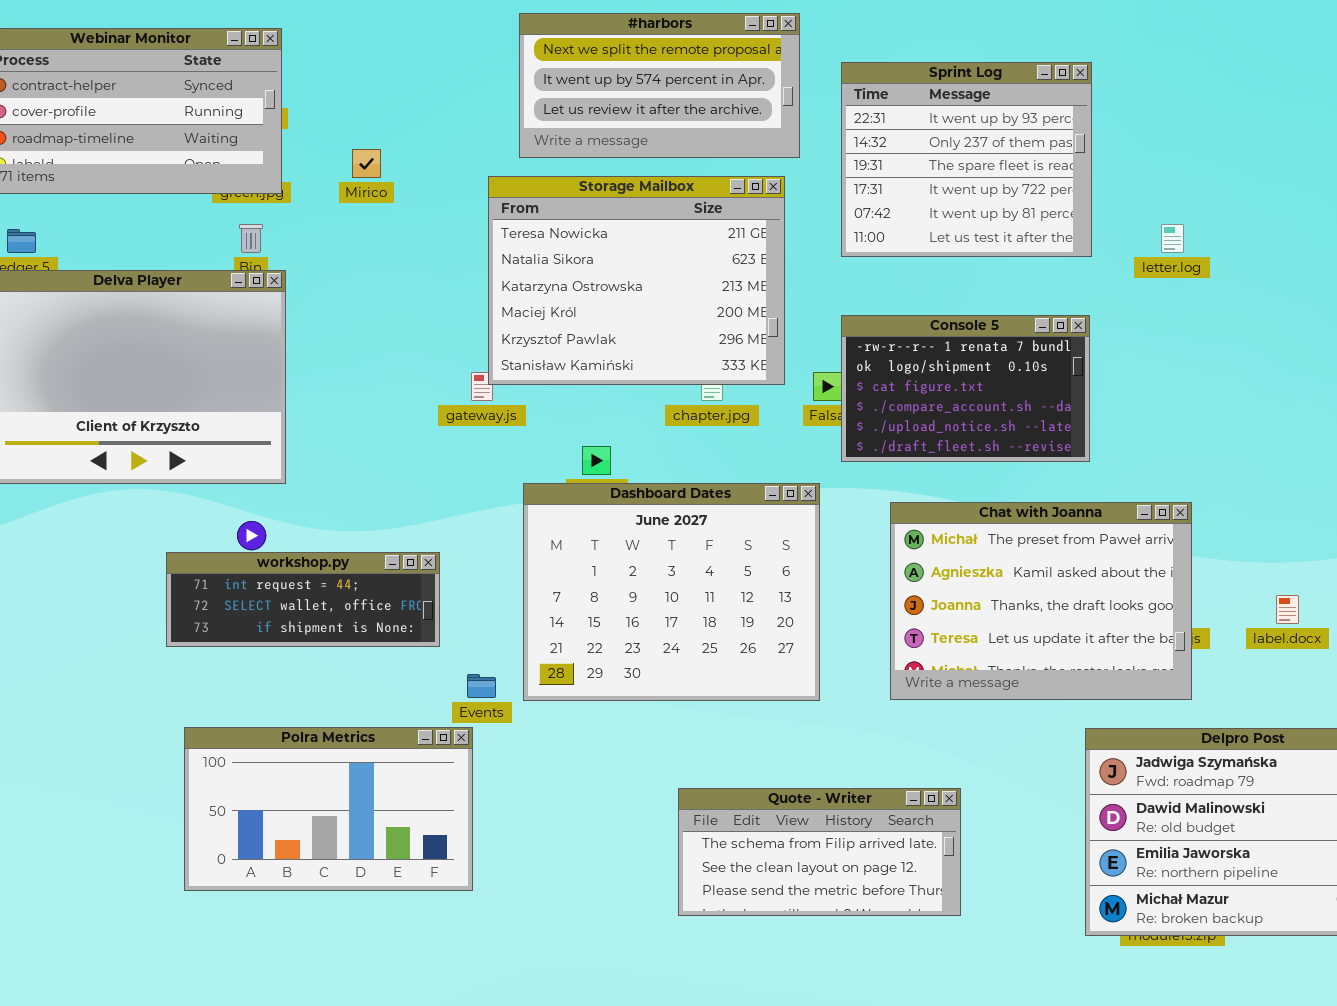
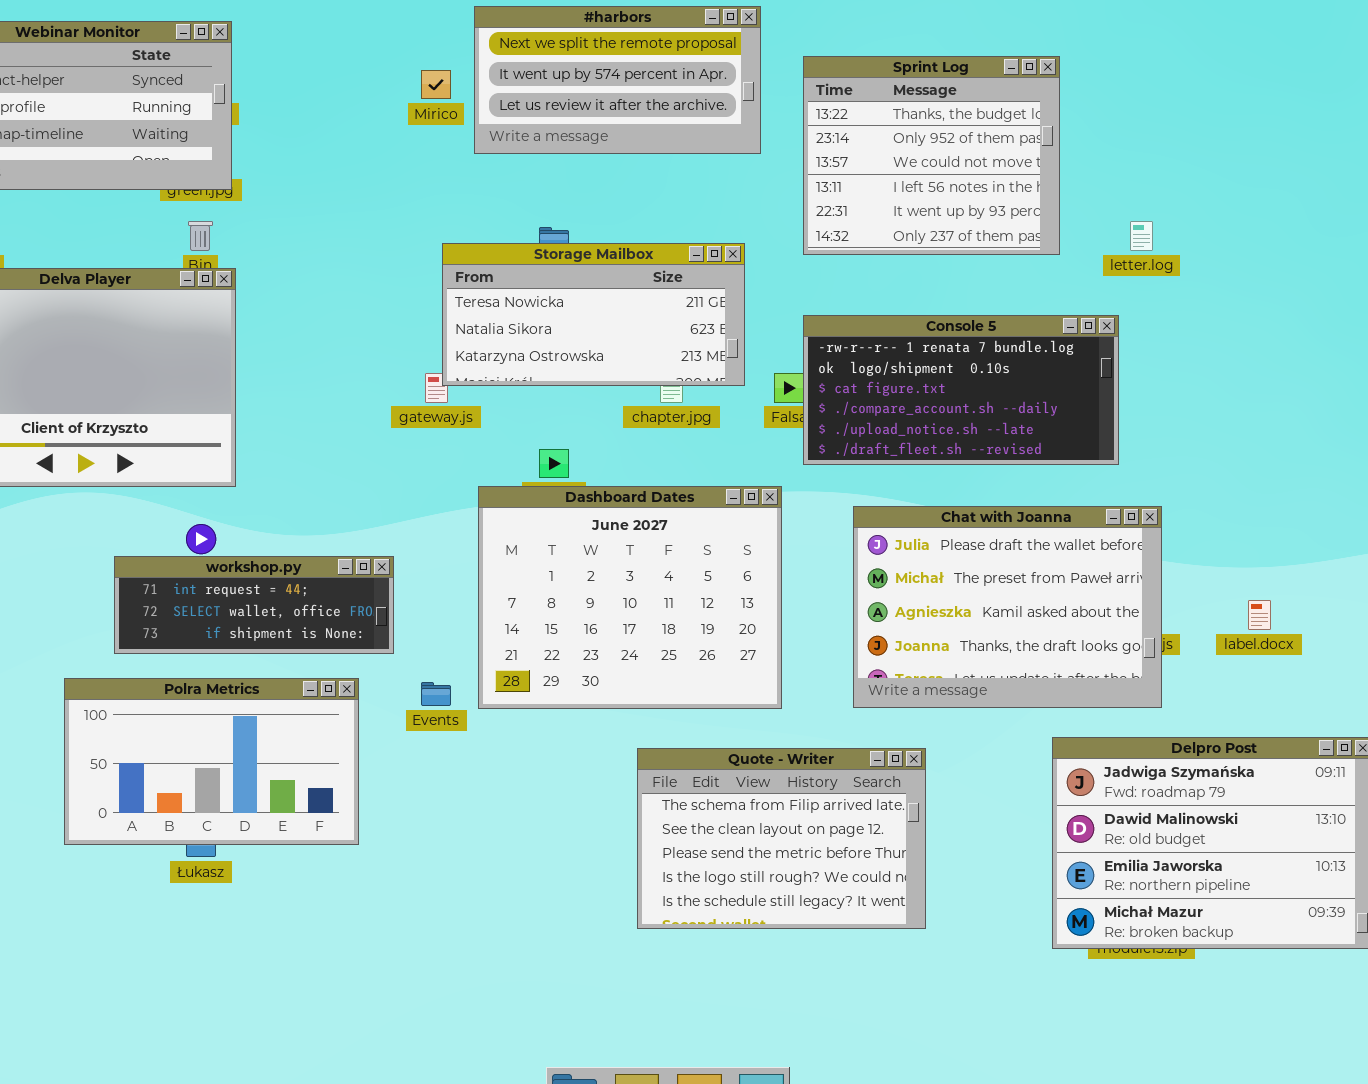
Sprint Log: [841,62,1092,257] -> [803,56,1060,255], scrolled up 4 rows
Mirico: [352,149,381,178] -> [421,70,451,99], moved
Storage Mailbox: [488,176,785,385] -> [442,243,745,386], resized
Console 5: [841,315,1090,462] -> [803,315,1119,465], resized
Chat with Joanna: [890,502,1192,700] -> [853,506,1162,708], scrolled up 1 row
Polra Metrics: [184,727,473,891] -> [64,678,359,845], moved
Quote - Writer: [678,788,961,916] -> [637,748,926,929], resized

